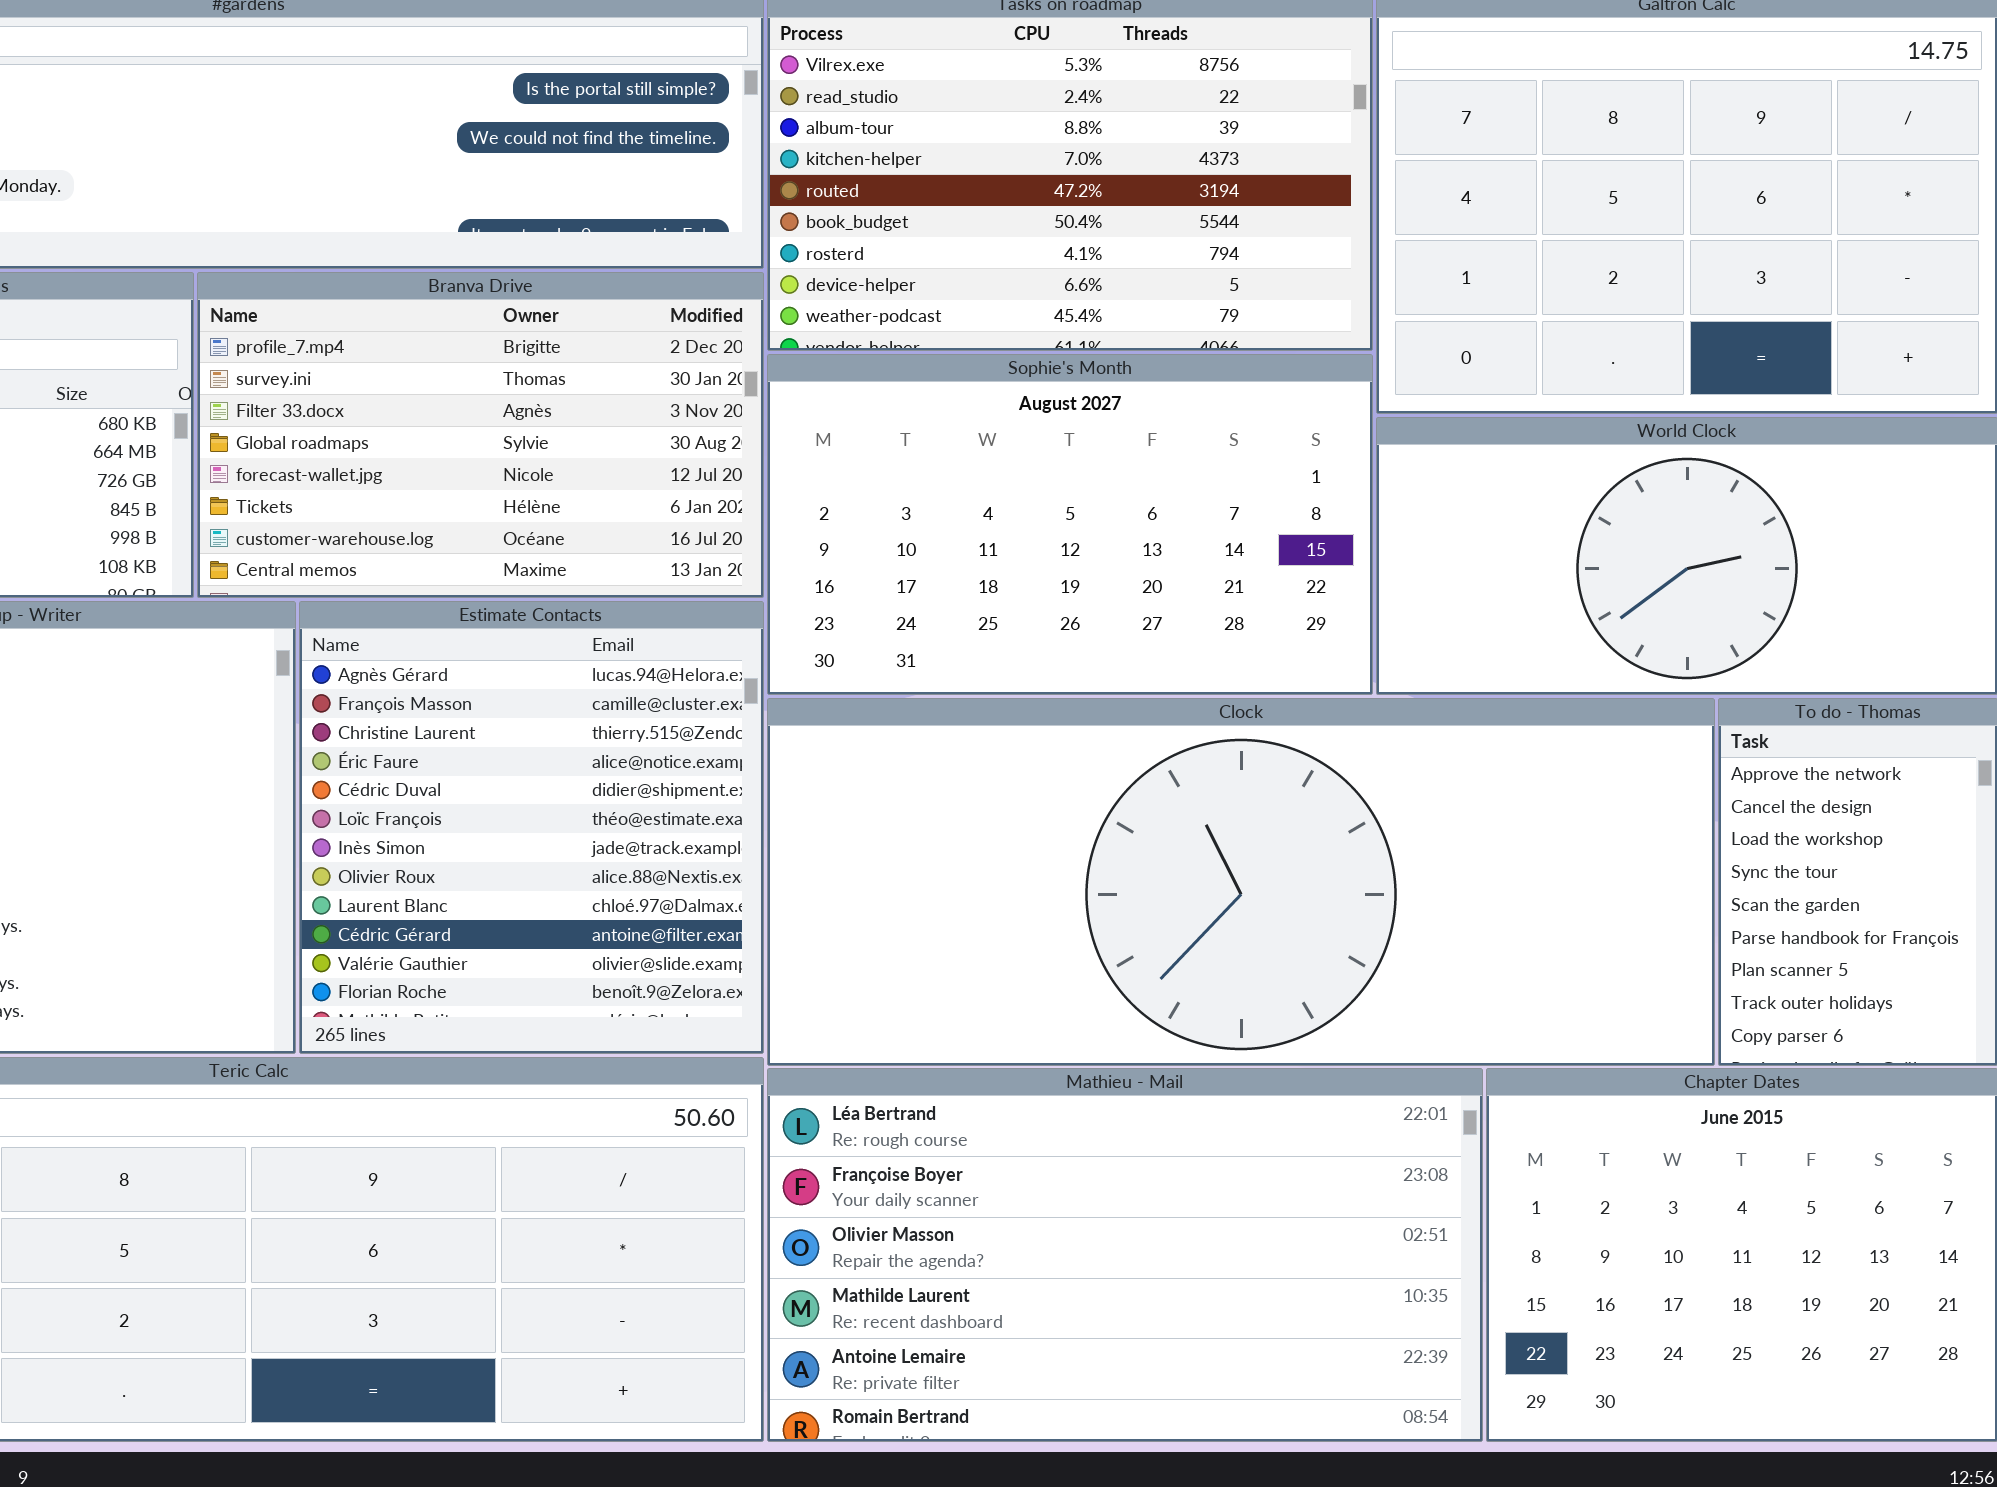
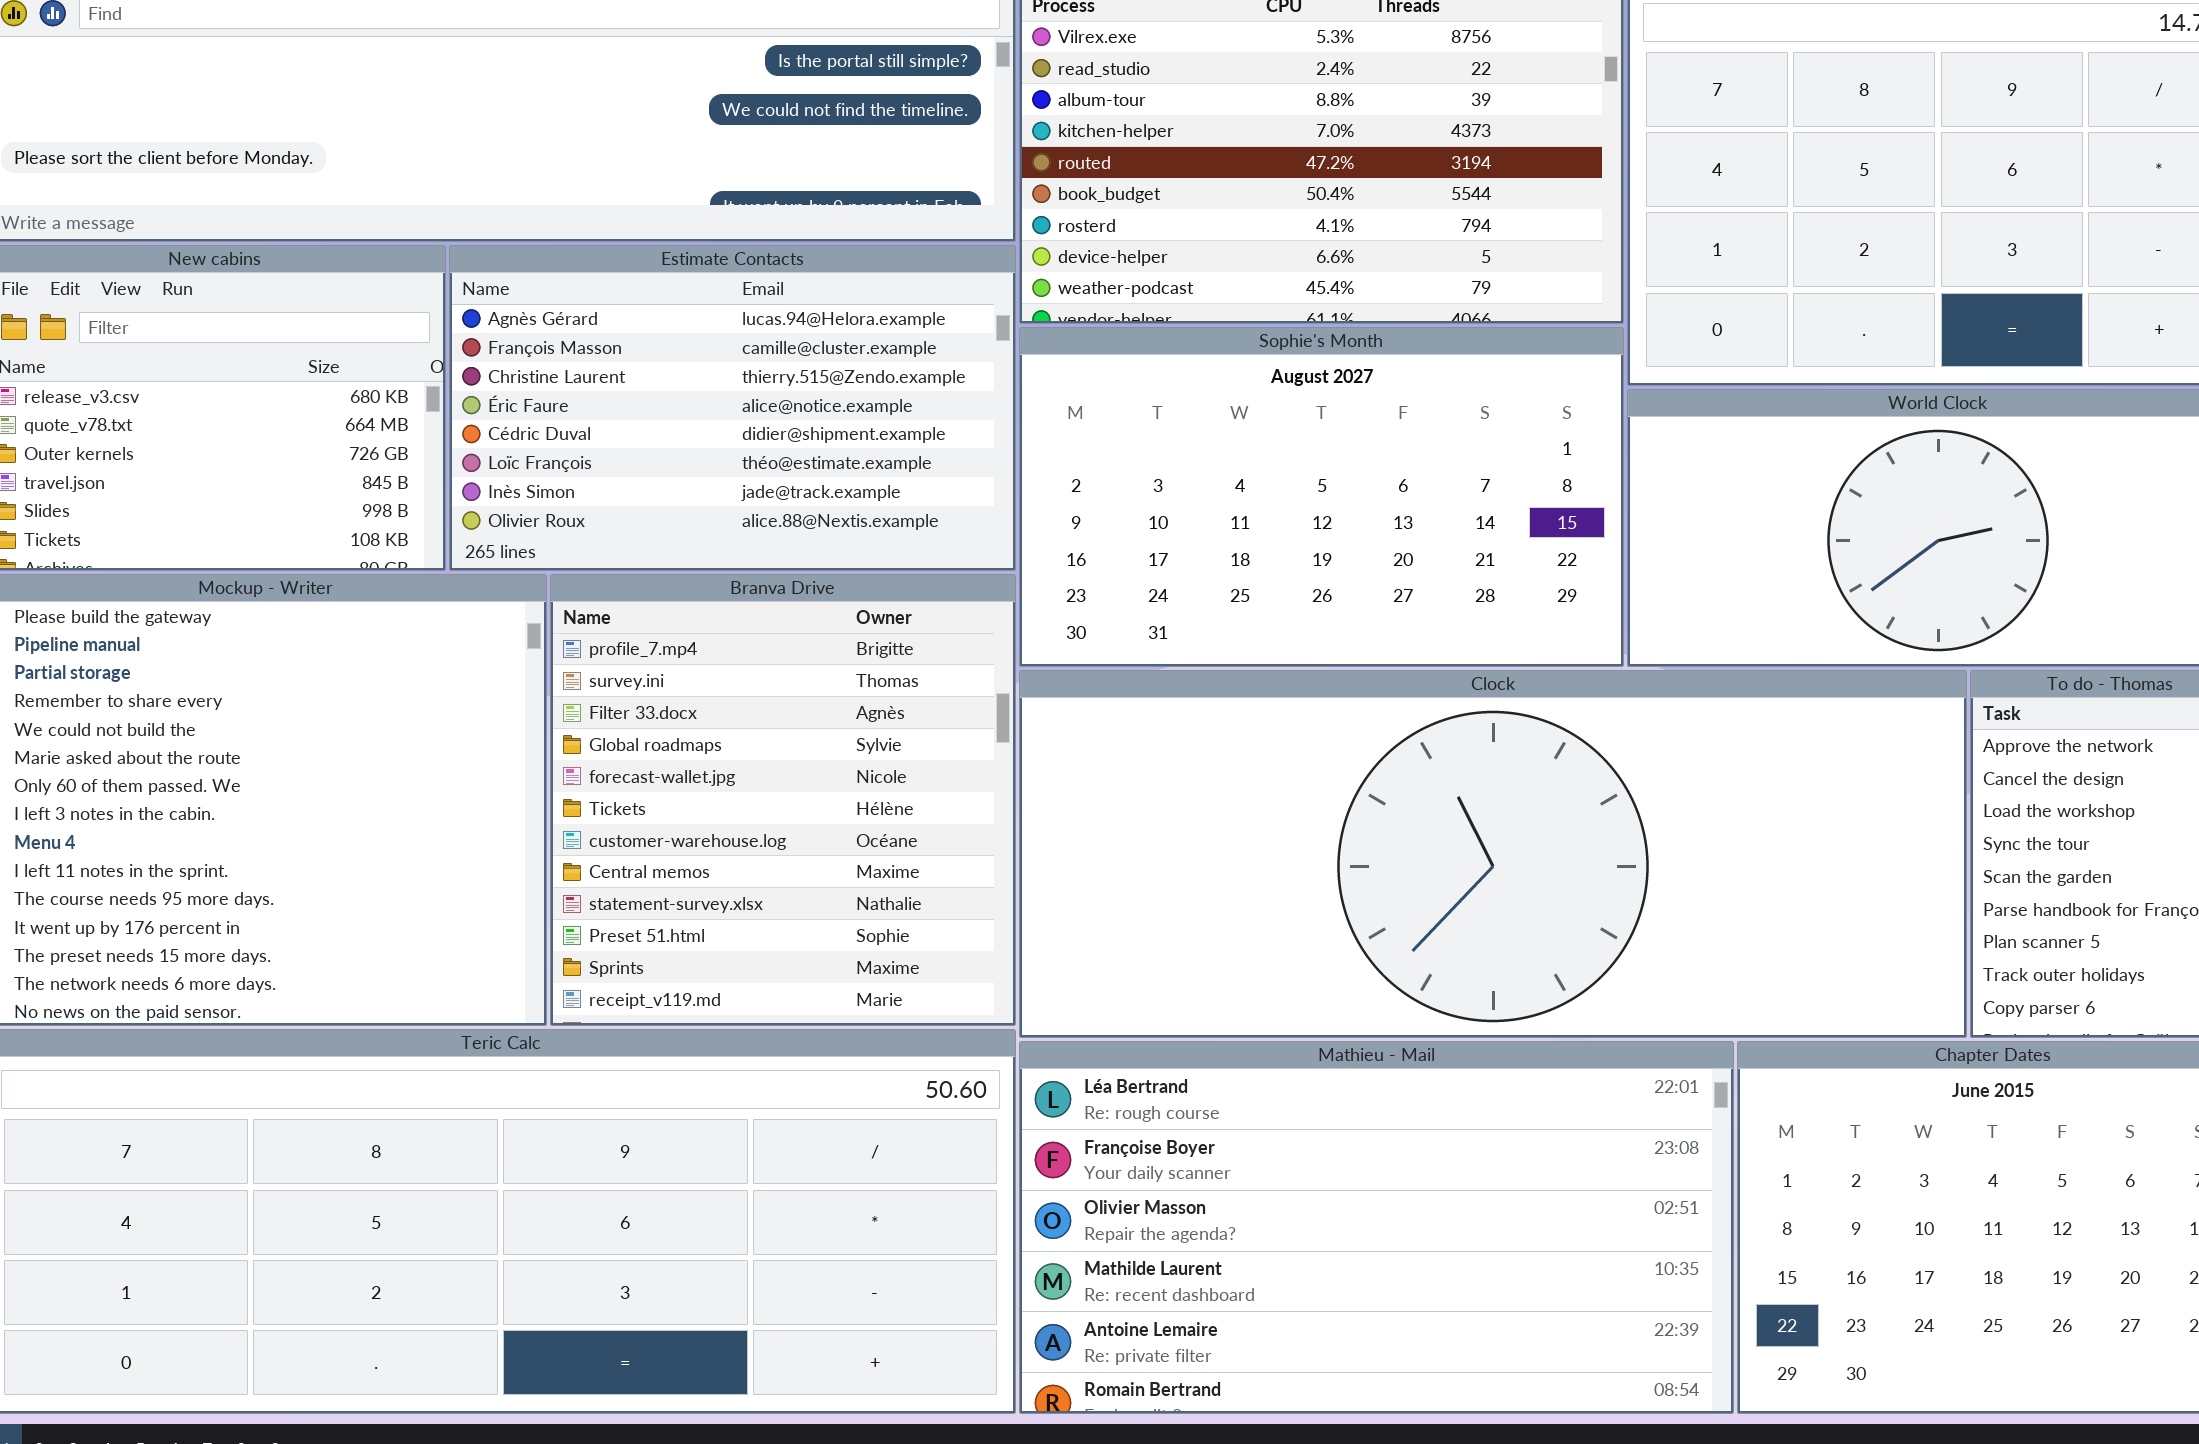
Branva Drive: [197,272,764,598] -> [550,574,1016,1026], moved, resized
Estimate Contacts: [299,601,764,1054] -> [449,245,1016,571], moved, resized

